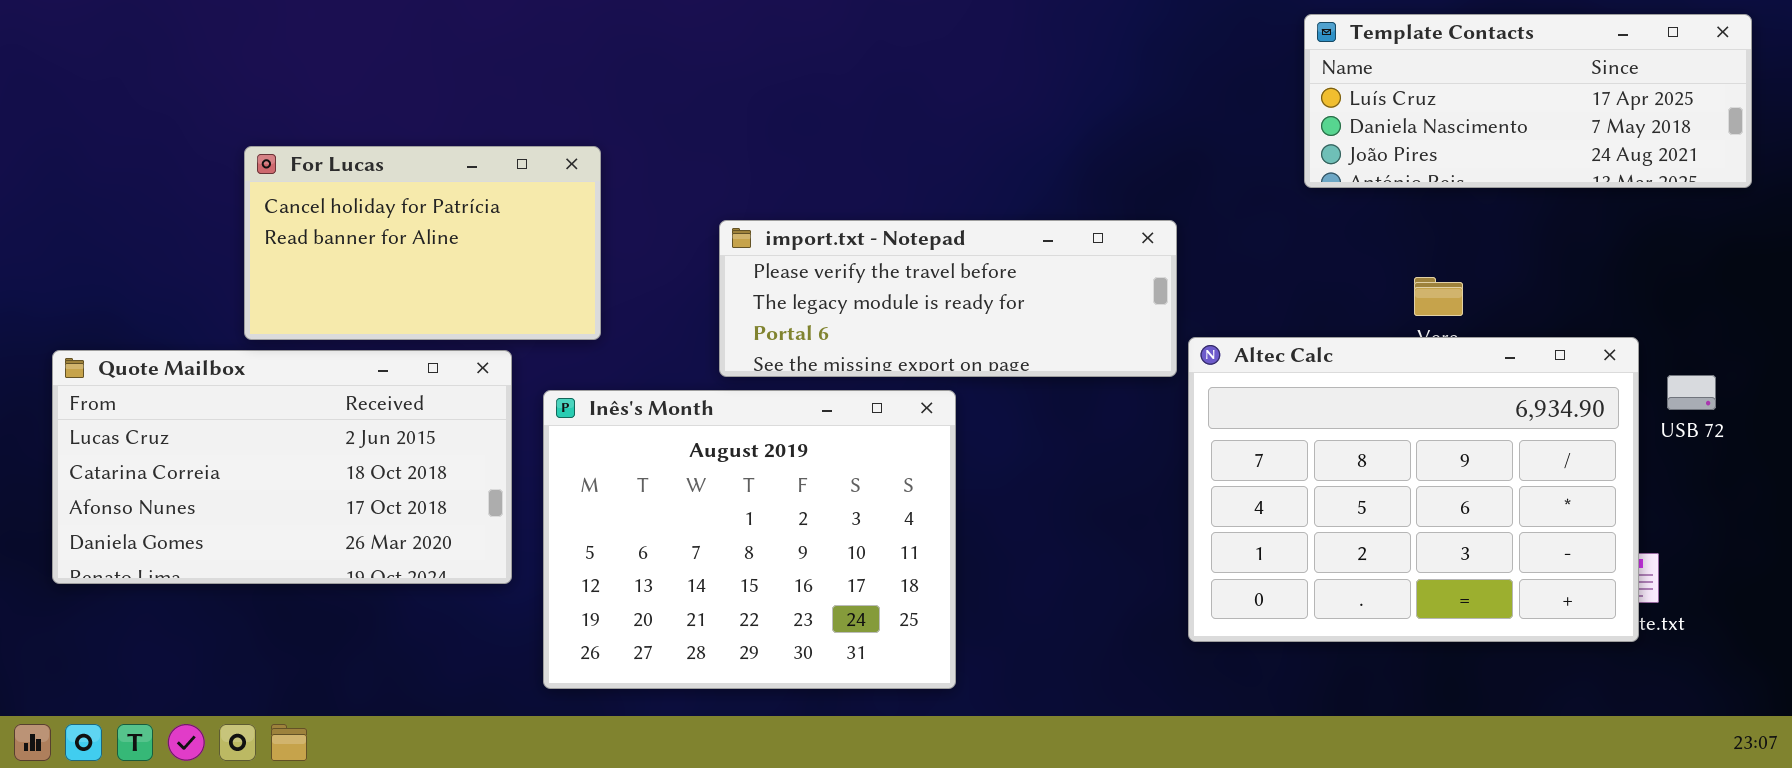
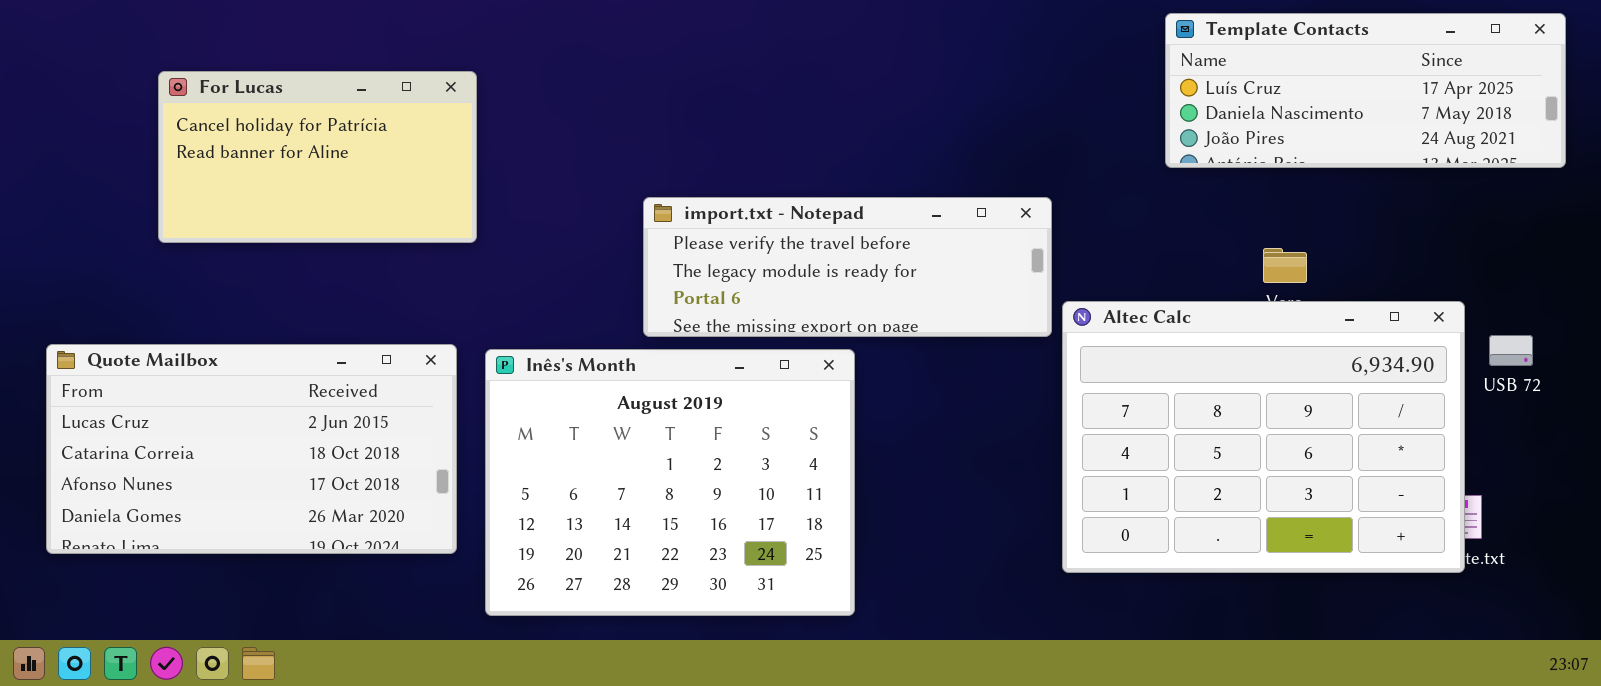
For Lucas: [244,146,601,340] -> [158,71,477,243], moved
Quote Mailbox: [52,350,512,584] -> [46,344,457,554], moved

